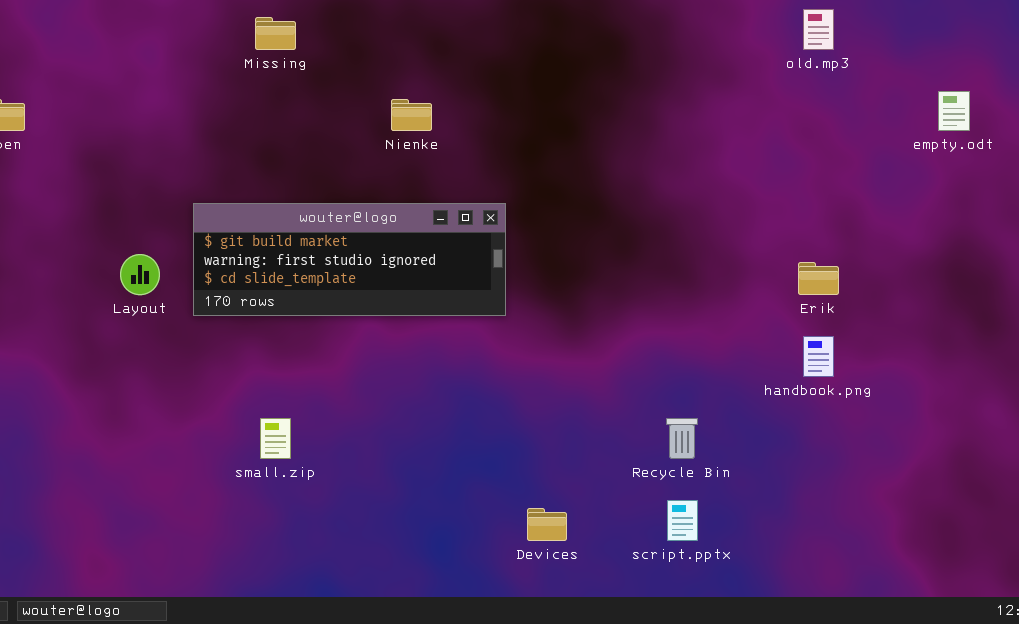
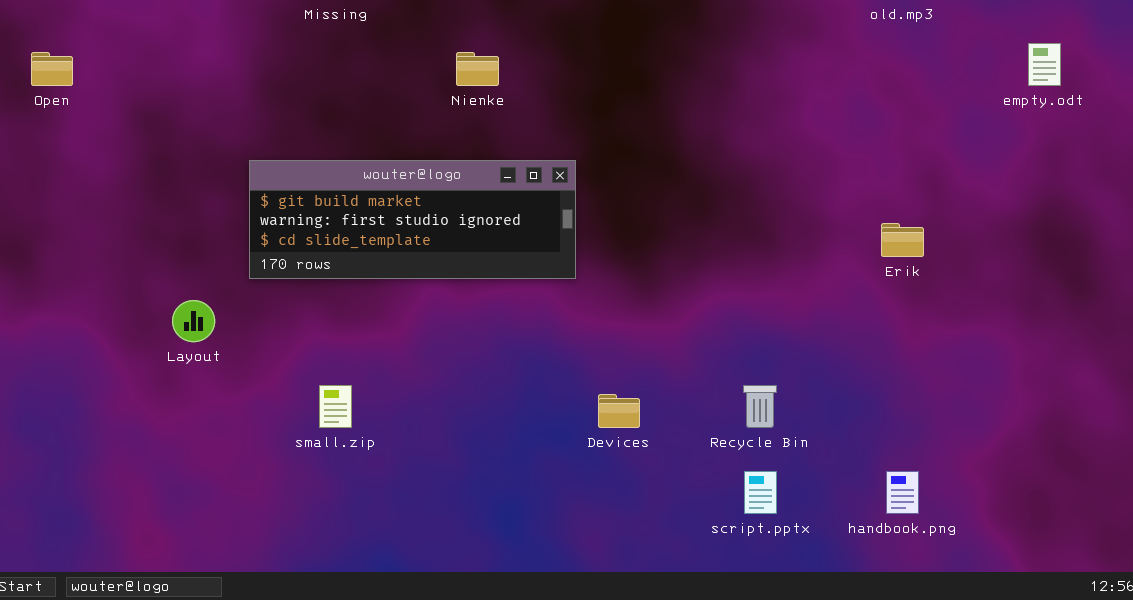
Layout: [120,254,160,295] -> [172,300,215,342], moved
handbook.png: [803,336,834,377] -> [886,471,919,514], moved
Devices: [527,508,567,541] -> [598,394,640,428], moved

